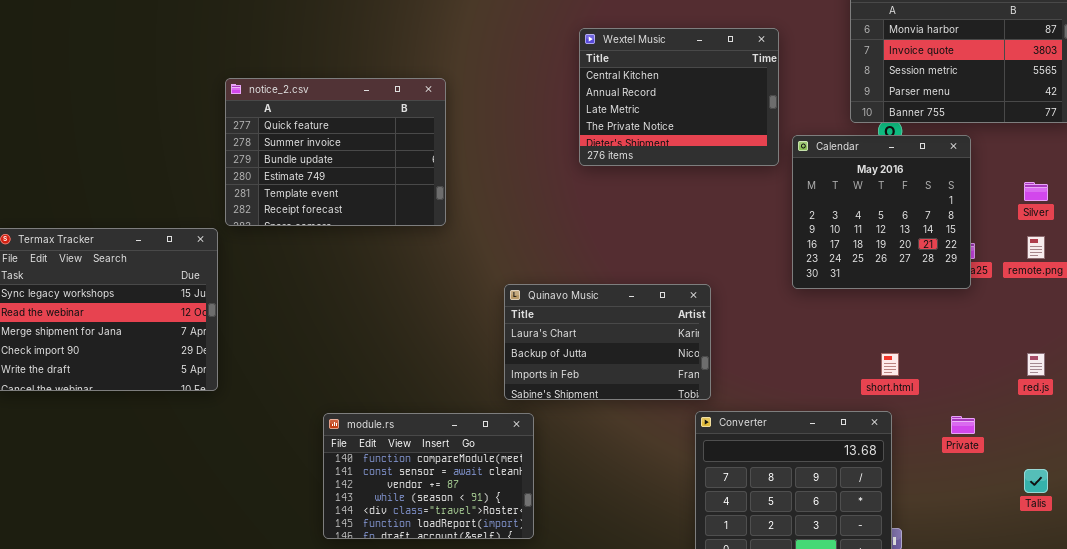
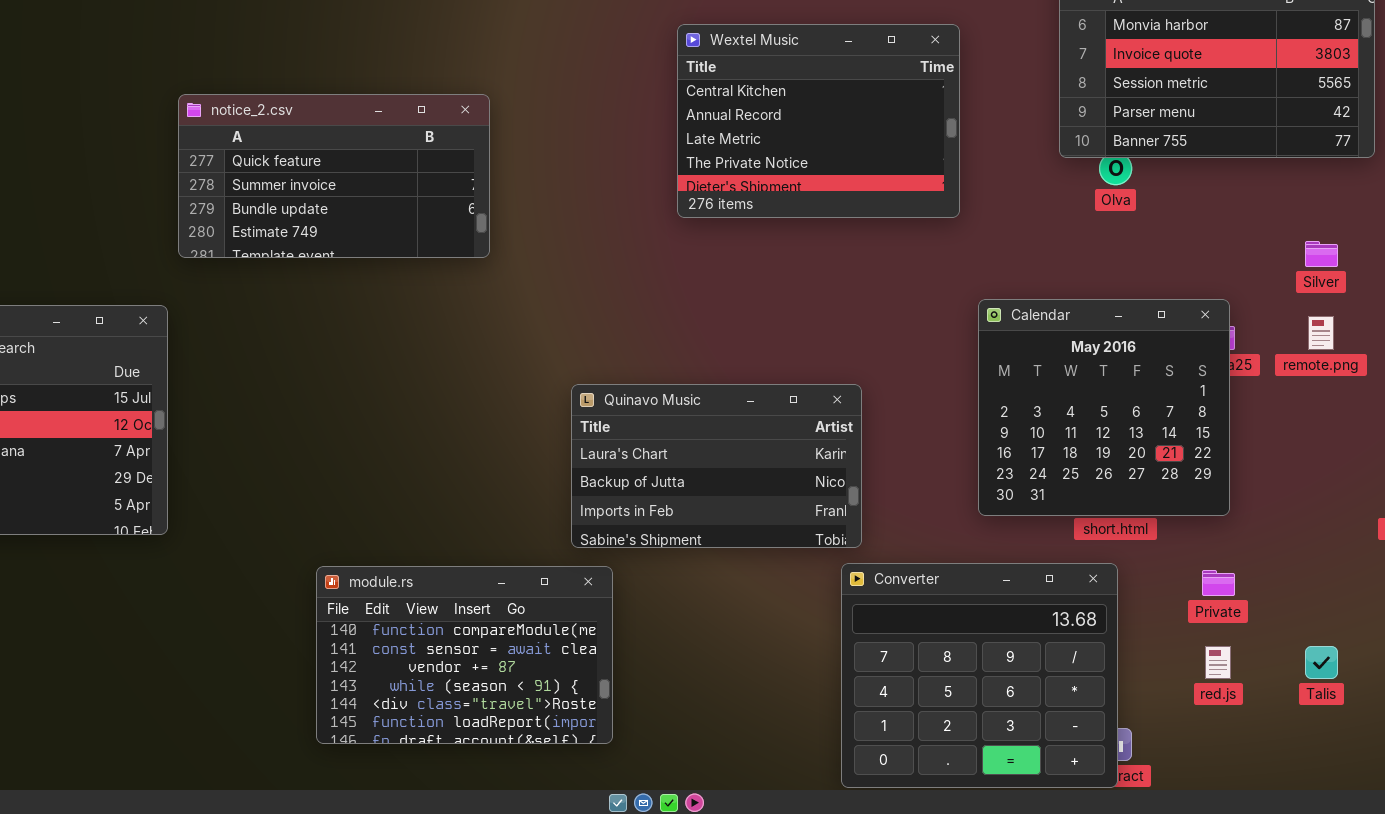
notice_2.csv: [225,78,446,226] -> [178,94,490,258], resized
Calendar: [792,135,971,289] -> [978,299,1230,516], moved
red.js: [1027,353,1045,376] -> [1205,646,1231,679], moved

